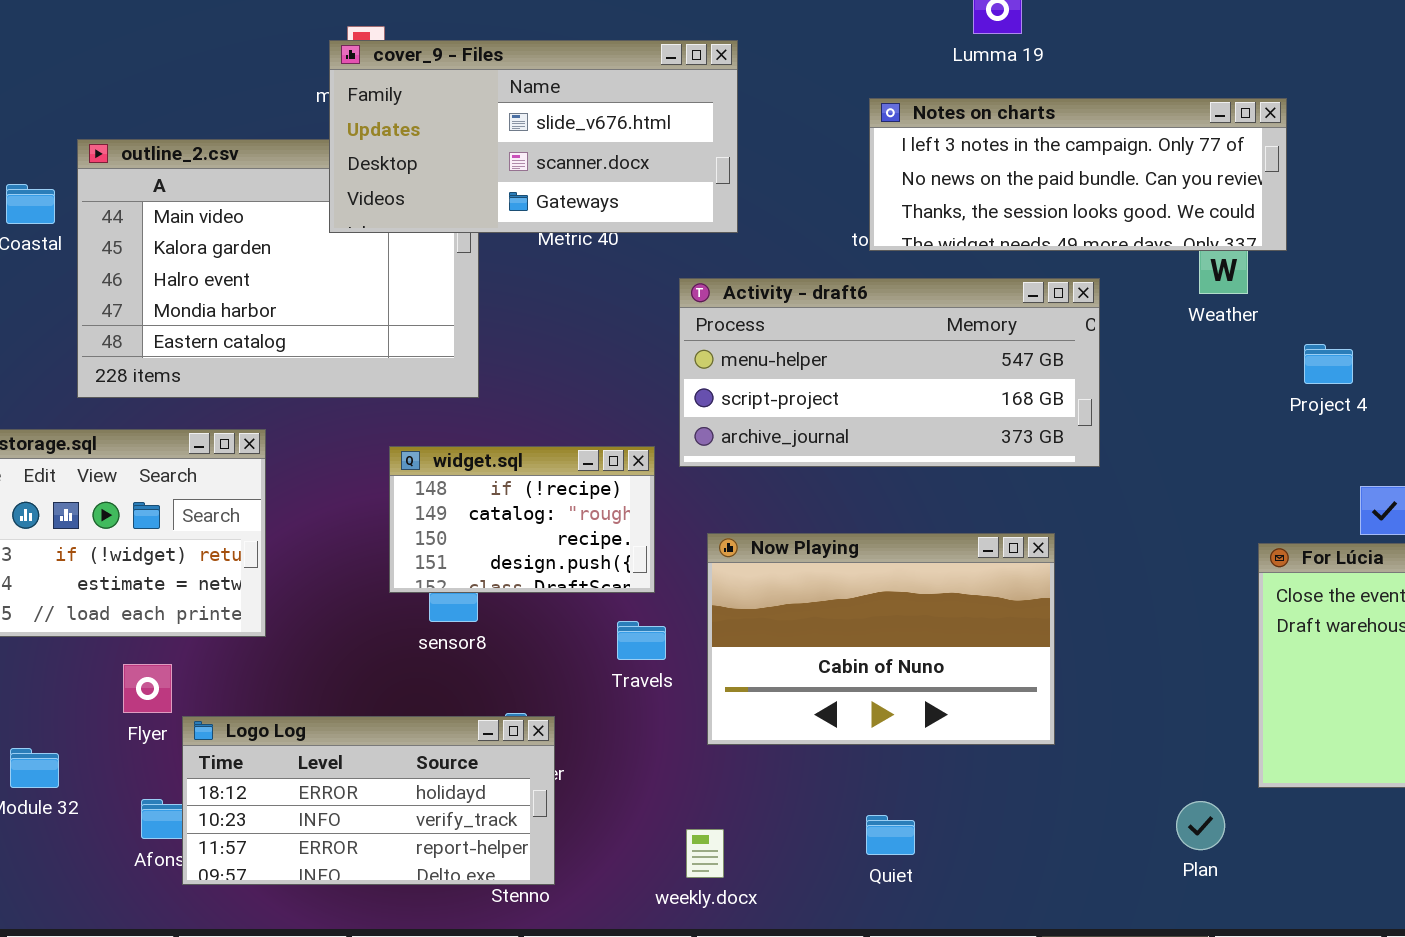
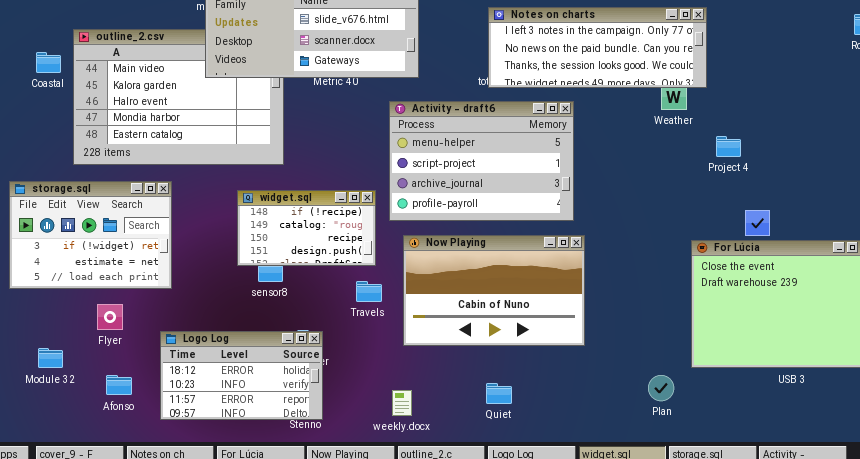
Activity - draft6: [679,278,1100,467] -> [389,101,574,221], resized
Logo Log: [182,716,555,885] -> [160,331,323,420], resized

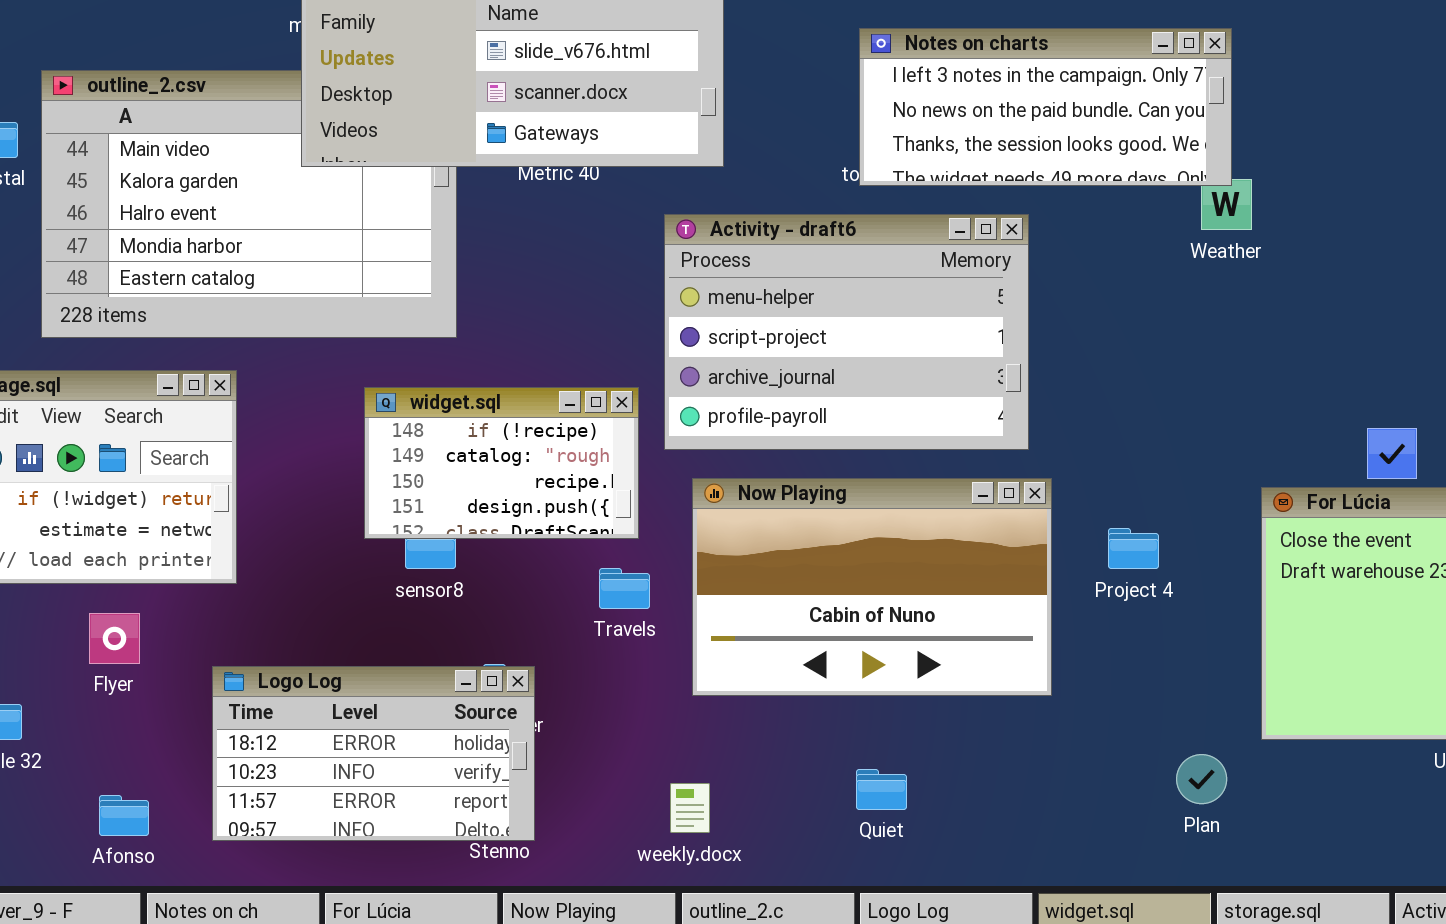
Notes on charts: [488,7,707,88] -> [859,28,1232,186], resized
Project 4: [716,136,741,157] -> [1108,528,1159,569], moved
Afonso: [106,375,132,395] -> [99,795,149,836], moved

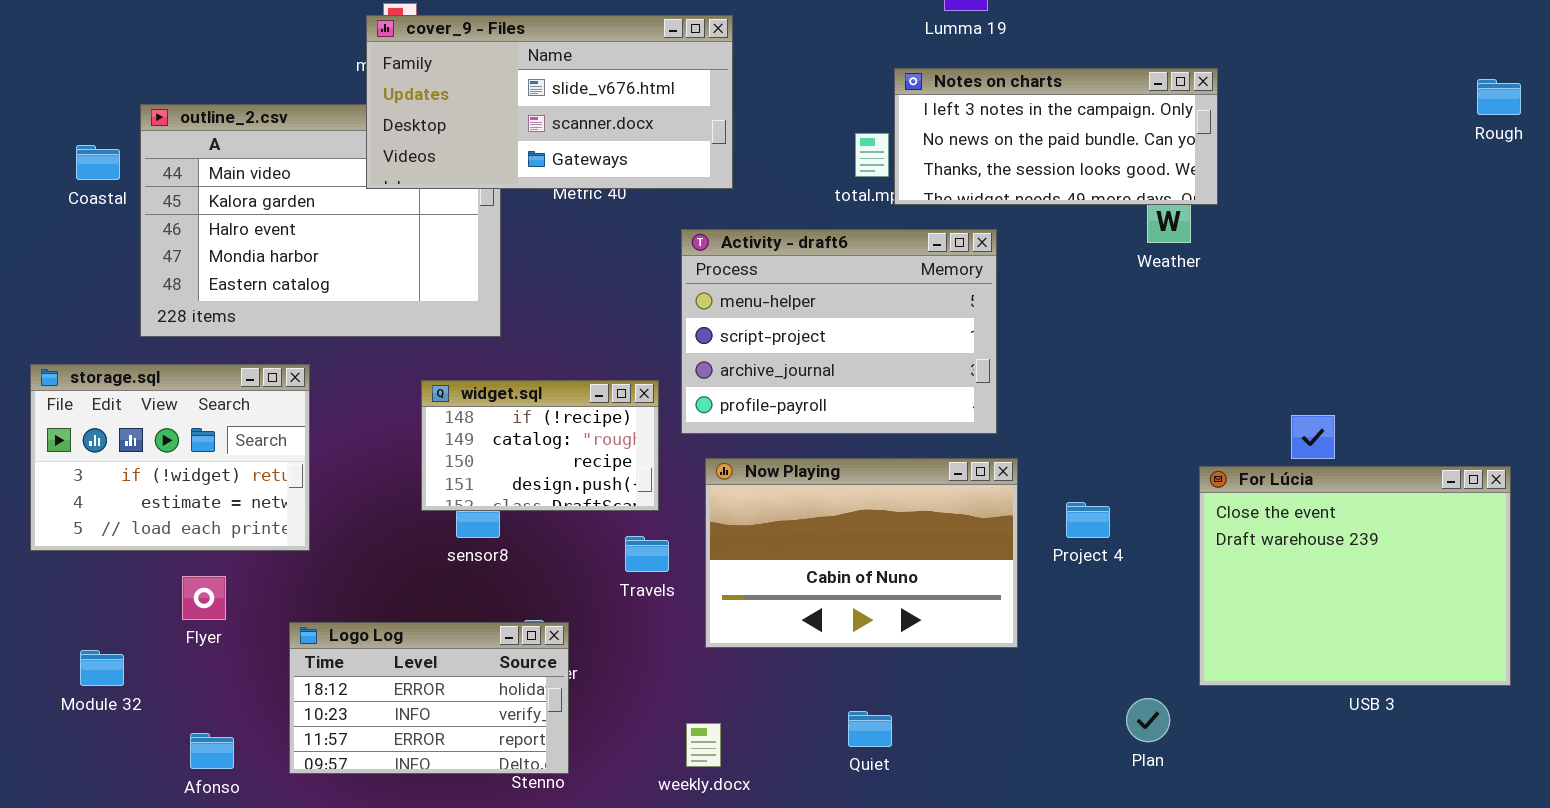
Notes on charts: [859,28,1232,186] -> [894,68,1218,205], moved

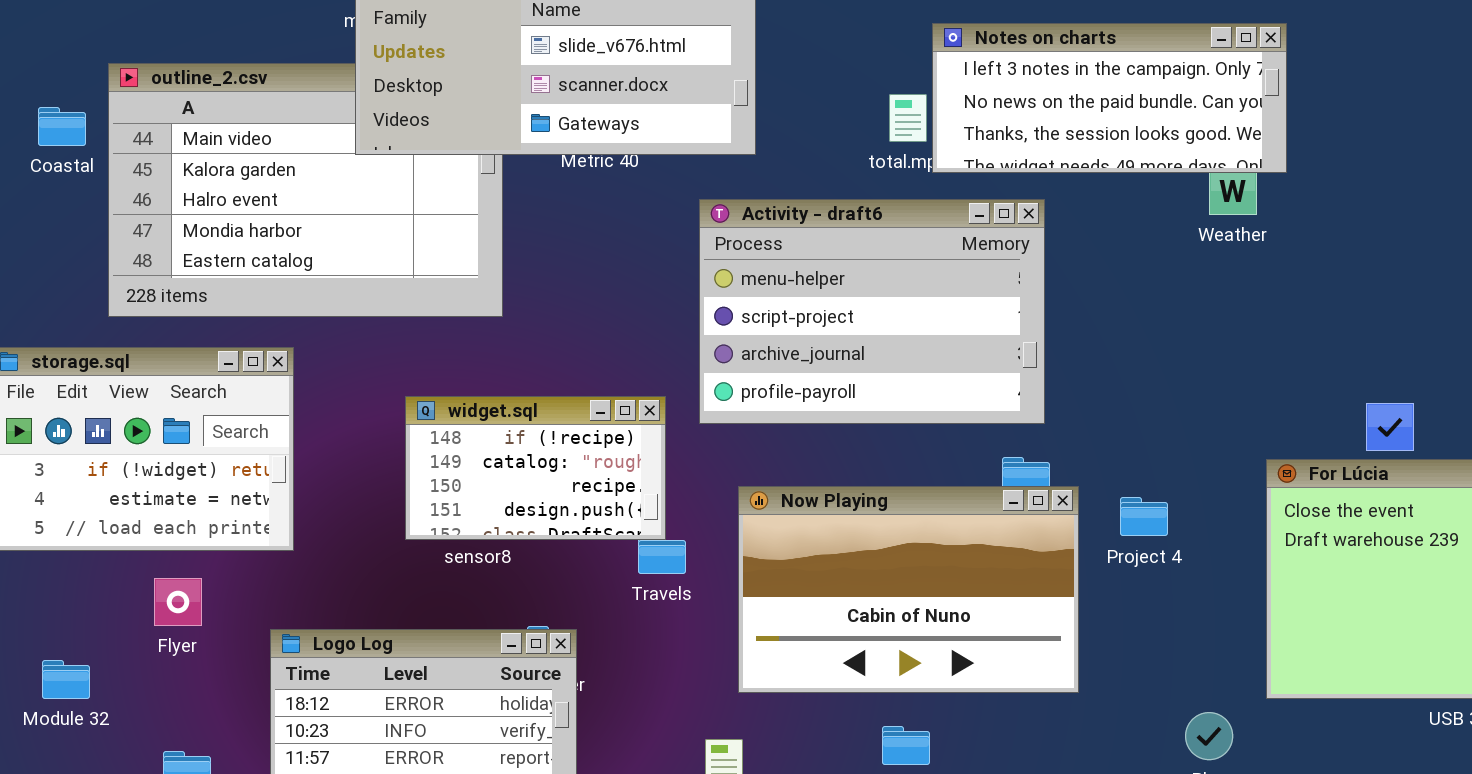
widget.sql: [421,380,659,511] -> [405,396,666,540], moved
Now Playing: [705,458,1018,648] -> [738,486,1079,693], moved

